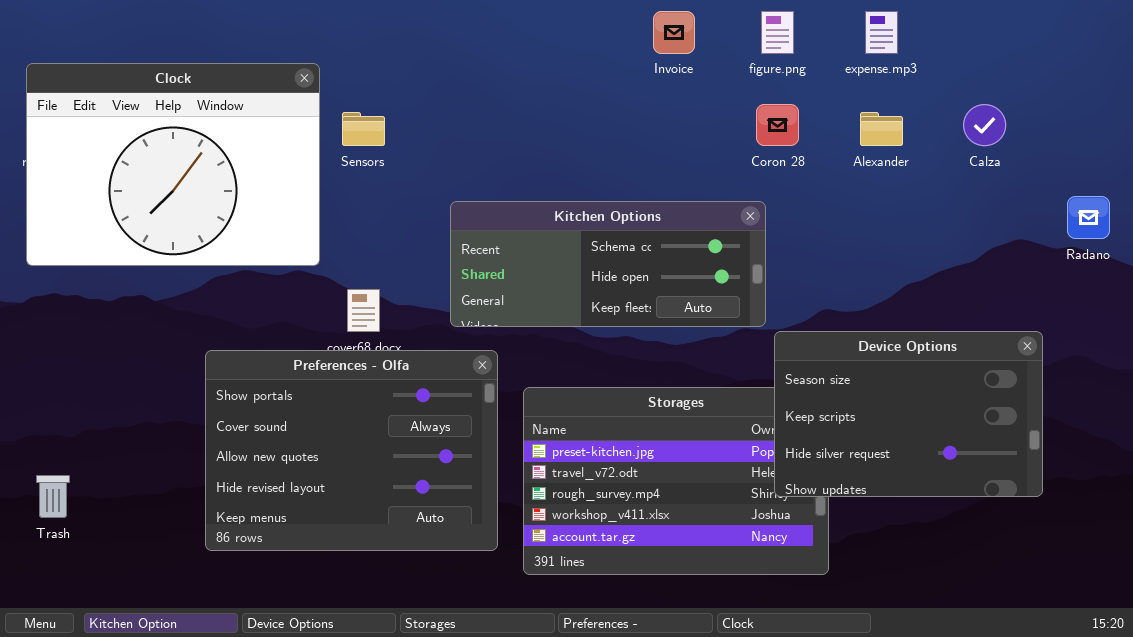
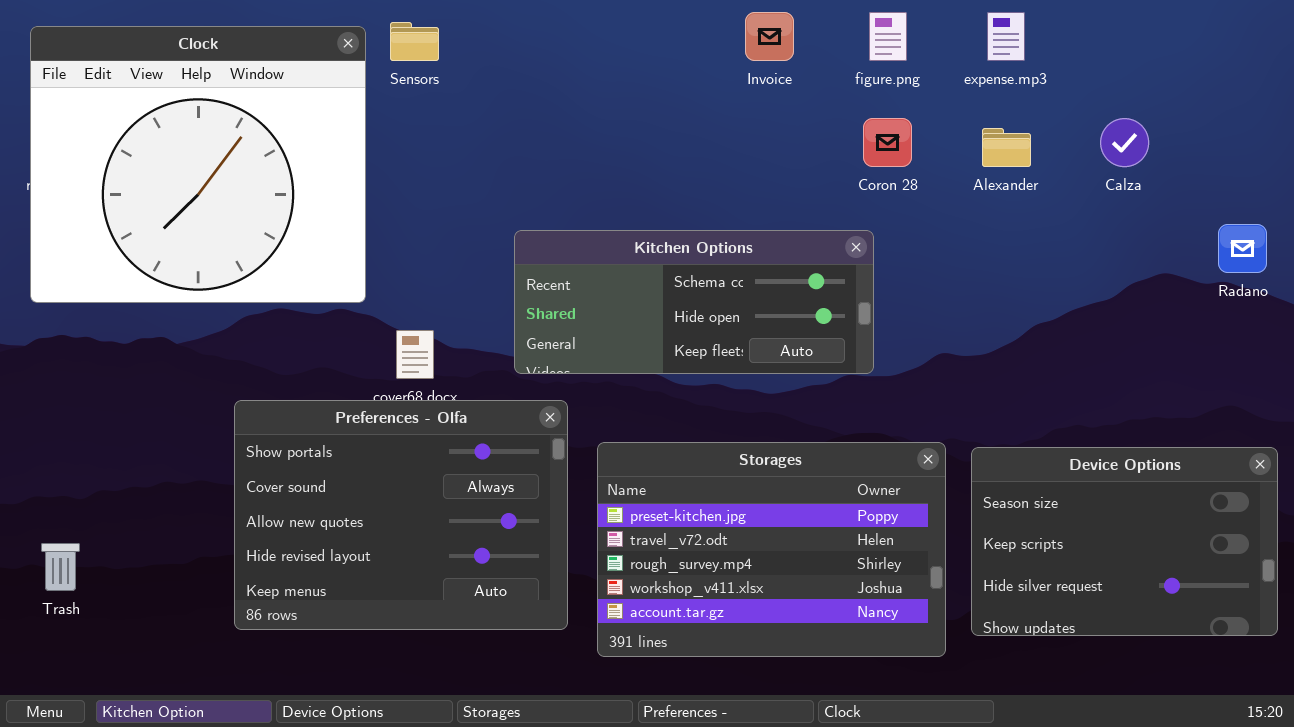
Clock: [26,63,320,266] -> [30,26,366,303], resized
Sensors: [342,112,385,146] -> [390,22,439,61], moved
Device Options: [774,331,1043,497] -> [971,447,1278,636], moved

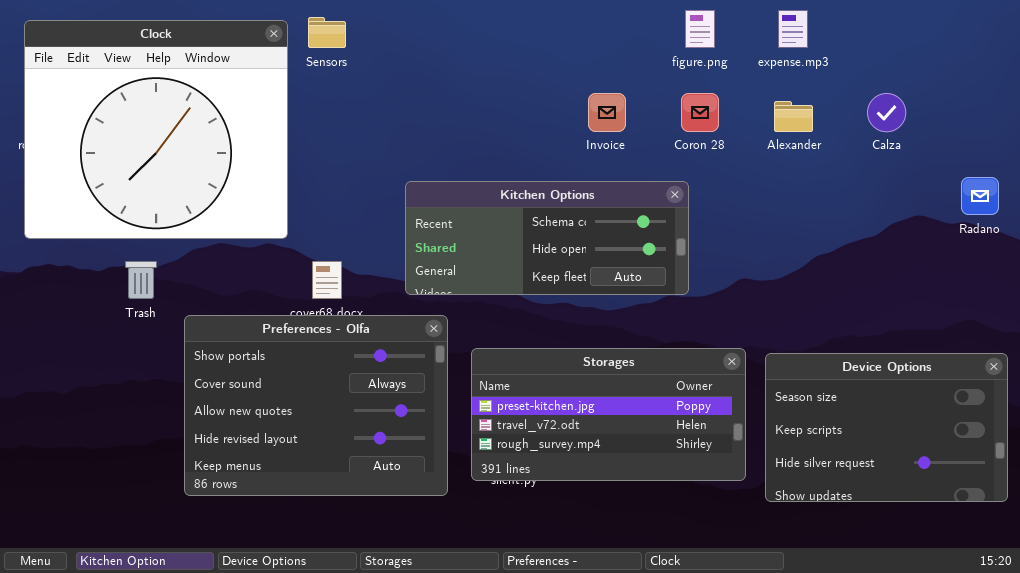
Invoice: [745,12,794,61] -> [588,93,626,132], moved
Storages: [597,442,946,657] -> [471,348,746,481], resized
Trash: [41,543,80,591] -> [125,261,157,299], moved

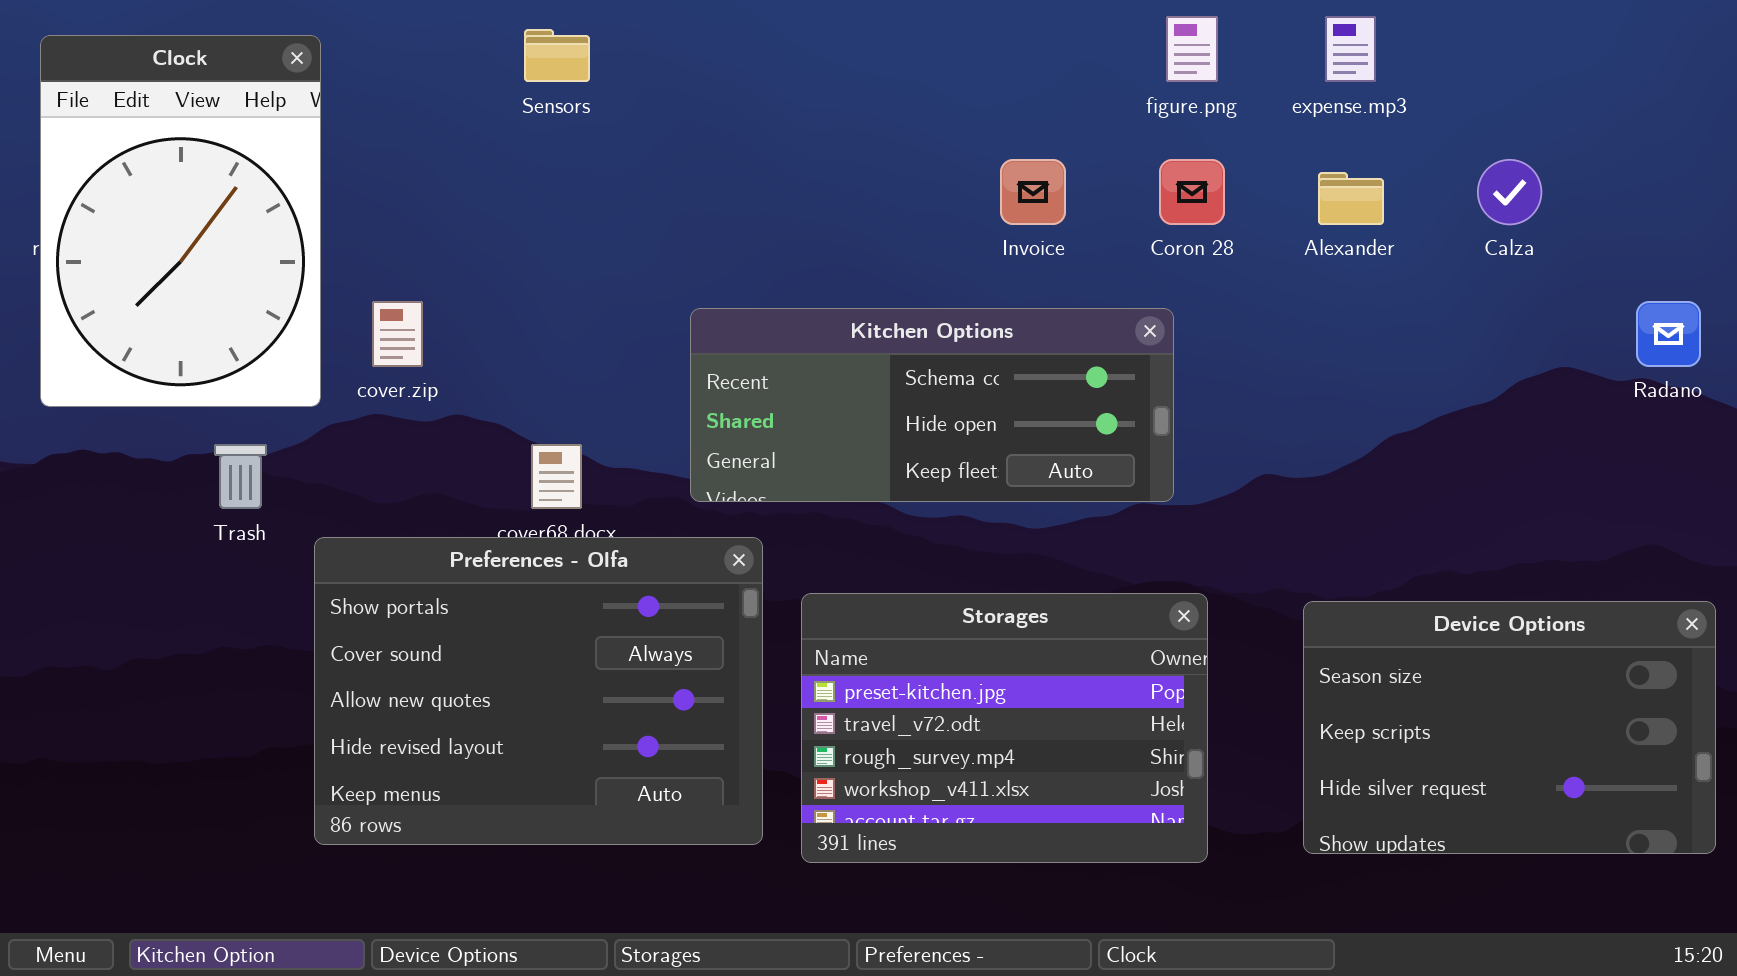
Clock: [24,20,288,239] -> [40,35,321,407], resized
Storages: [471,348,746,481] -> [801,593,1208,863], resized

